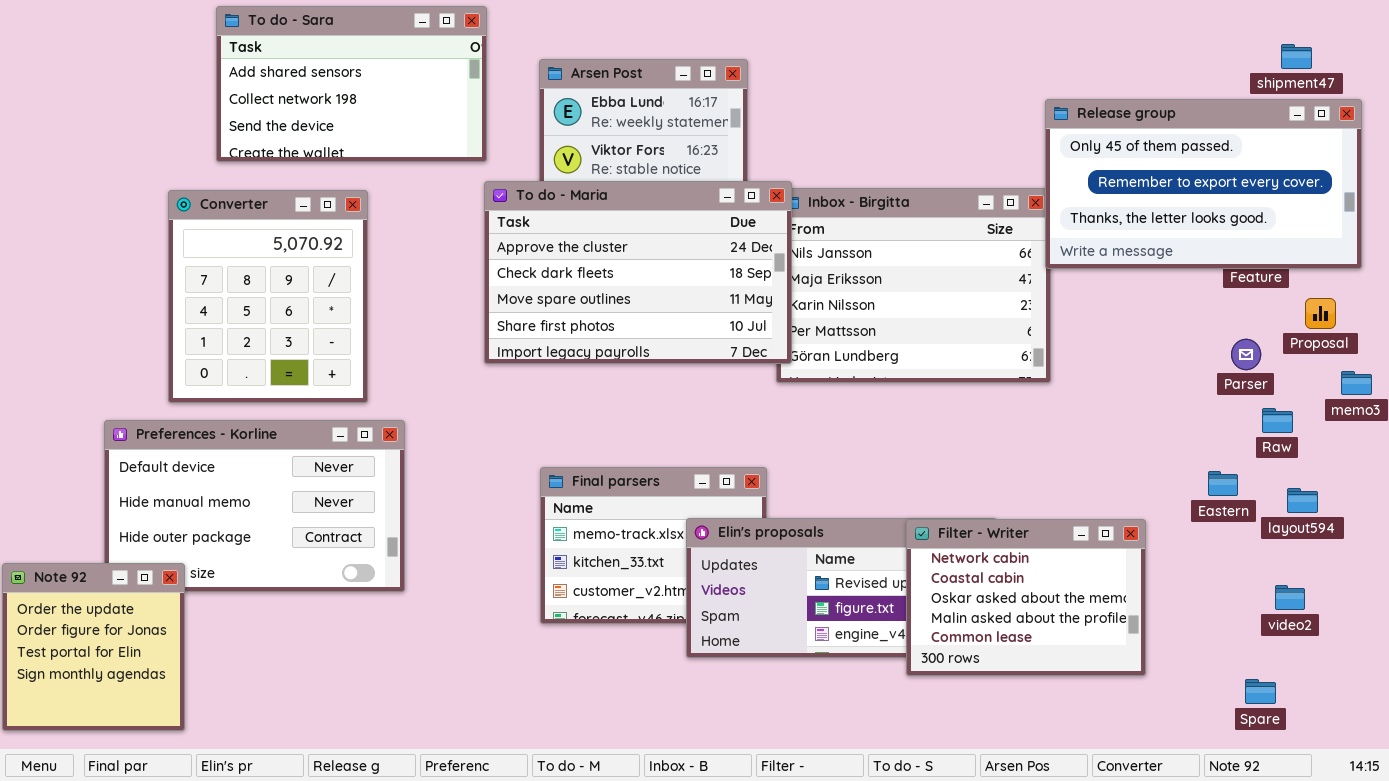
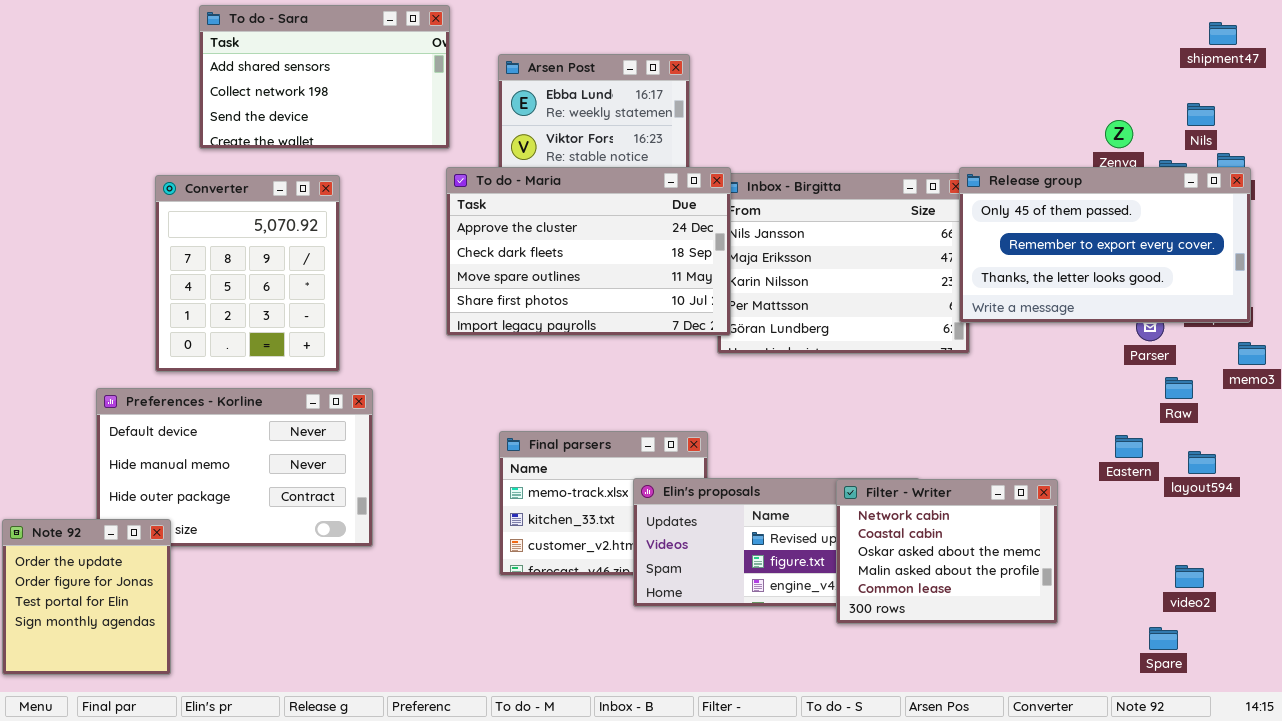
shipment47: [1281,44,1312,69] -> [1209,22,1237,45], moved
Release group: [1045,99,1362,269] -> [959,167,1251,323], moved
video2: [1275,585,1305,610] -> [1175,565,1204,588], moved

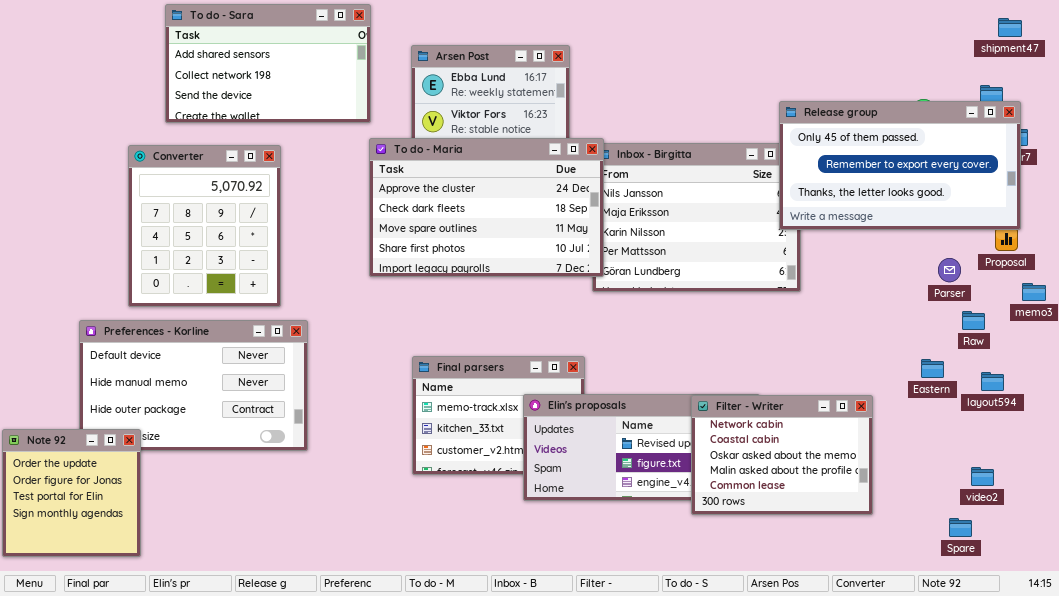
Release group: [959,167,1251,323] -> [779,101,1021,230], moved

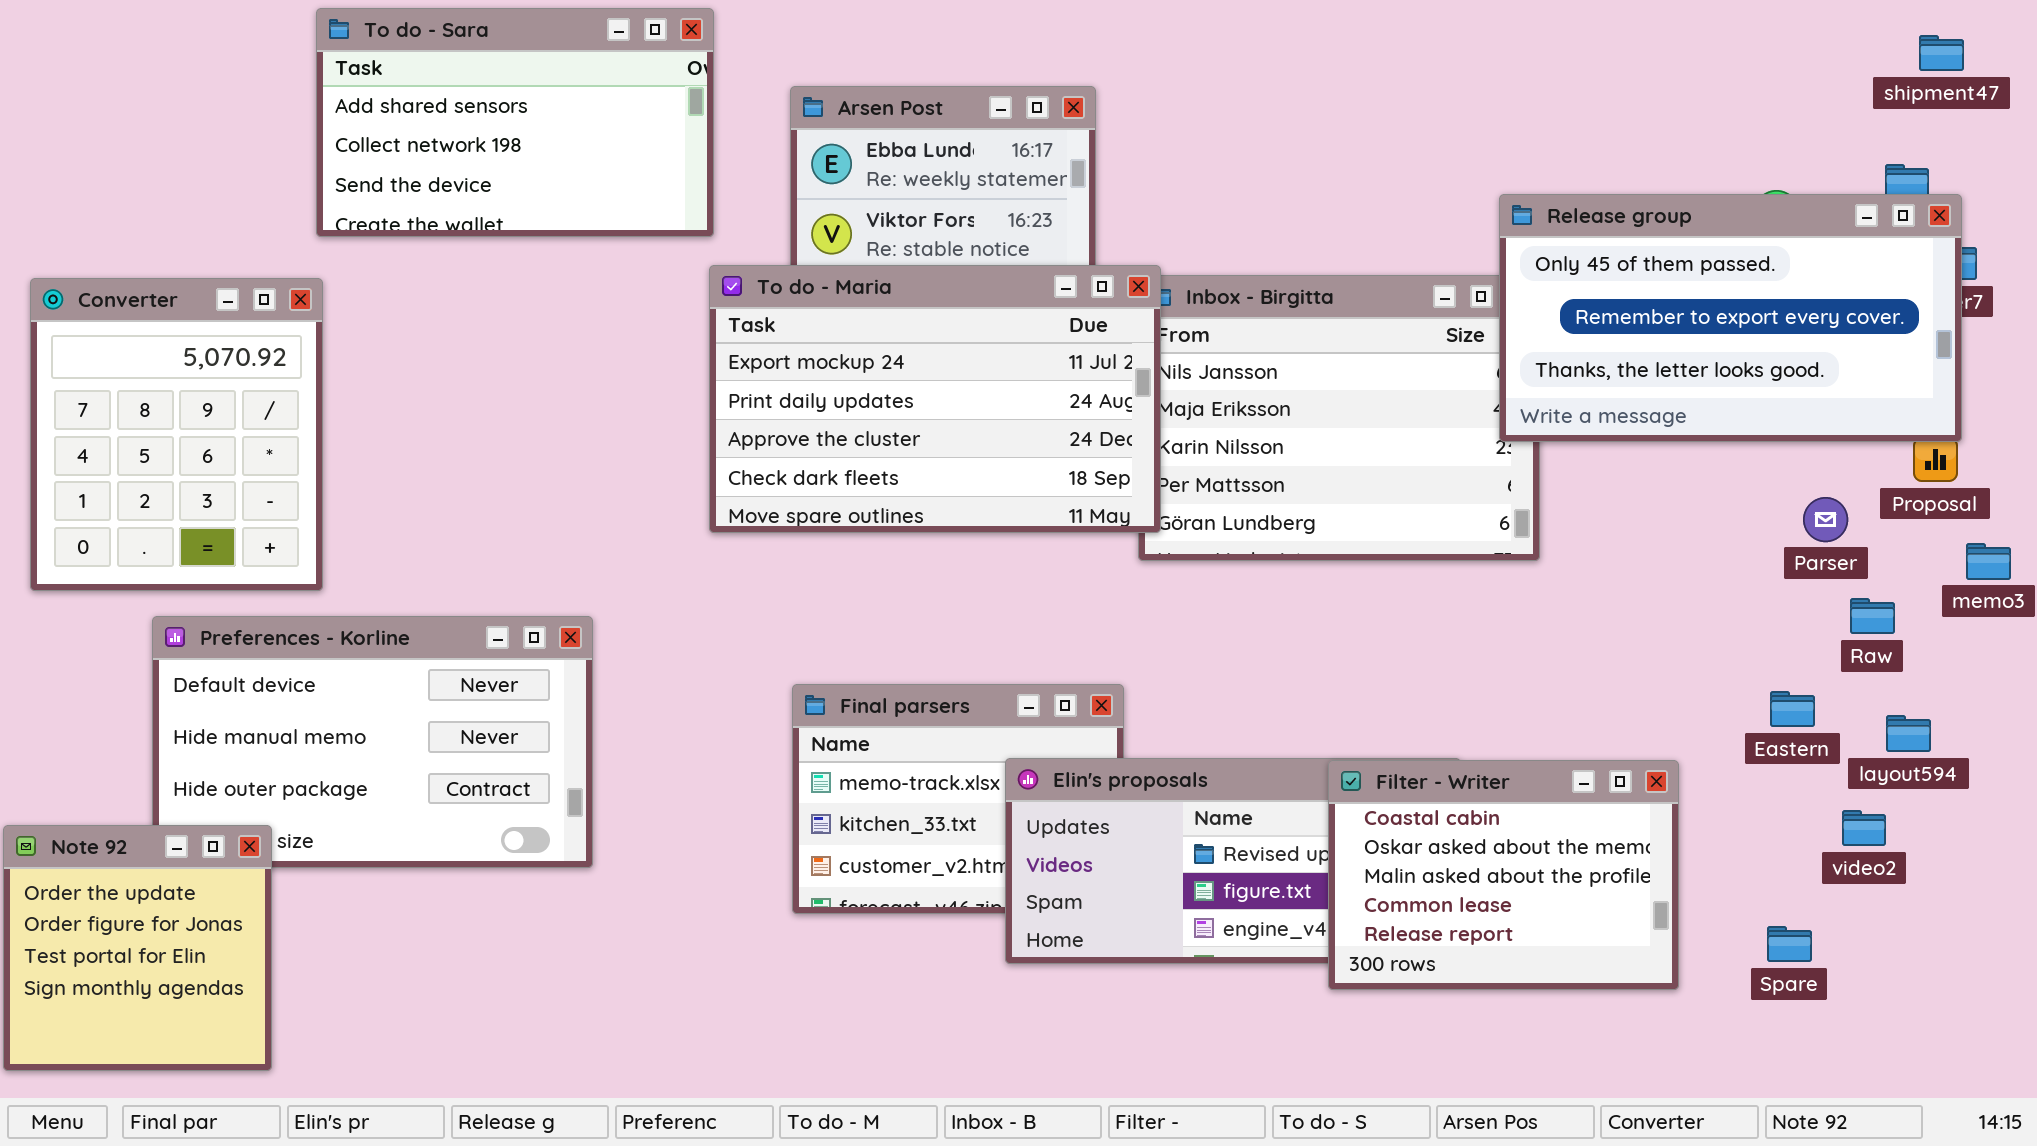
To do - Maria: [369,138,604,277] -> [709,265,1161,533], scrolled up 2 rows
Converter: [128,145,281,307] -> [30,278,323,591], moved
Filter - Writer: [691,395,873,515] -> [1328,760,1679,990], scrolled down 1 row
video2: [971,467,994,486] -> [1842,810,1886,846], moved
Spare: [949,518,972,537] -> [1767,926,1812,962], moved

